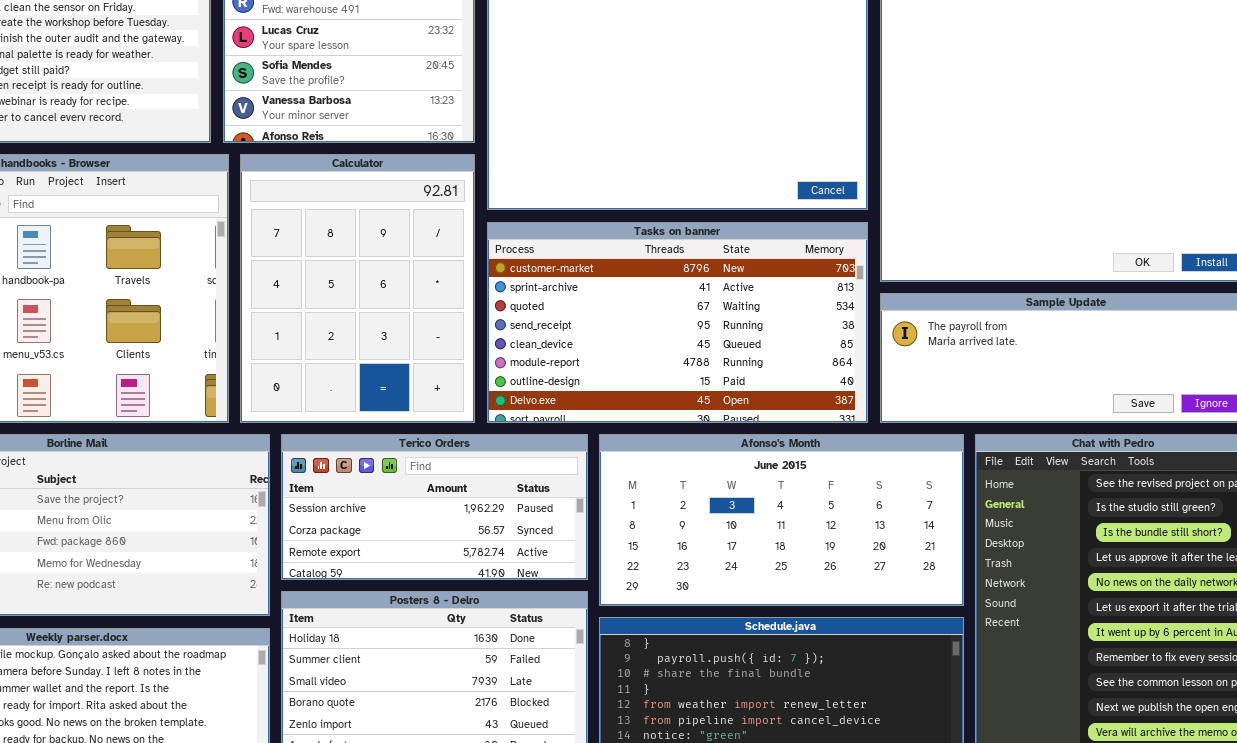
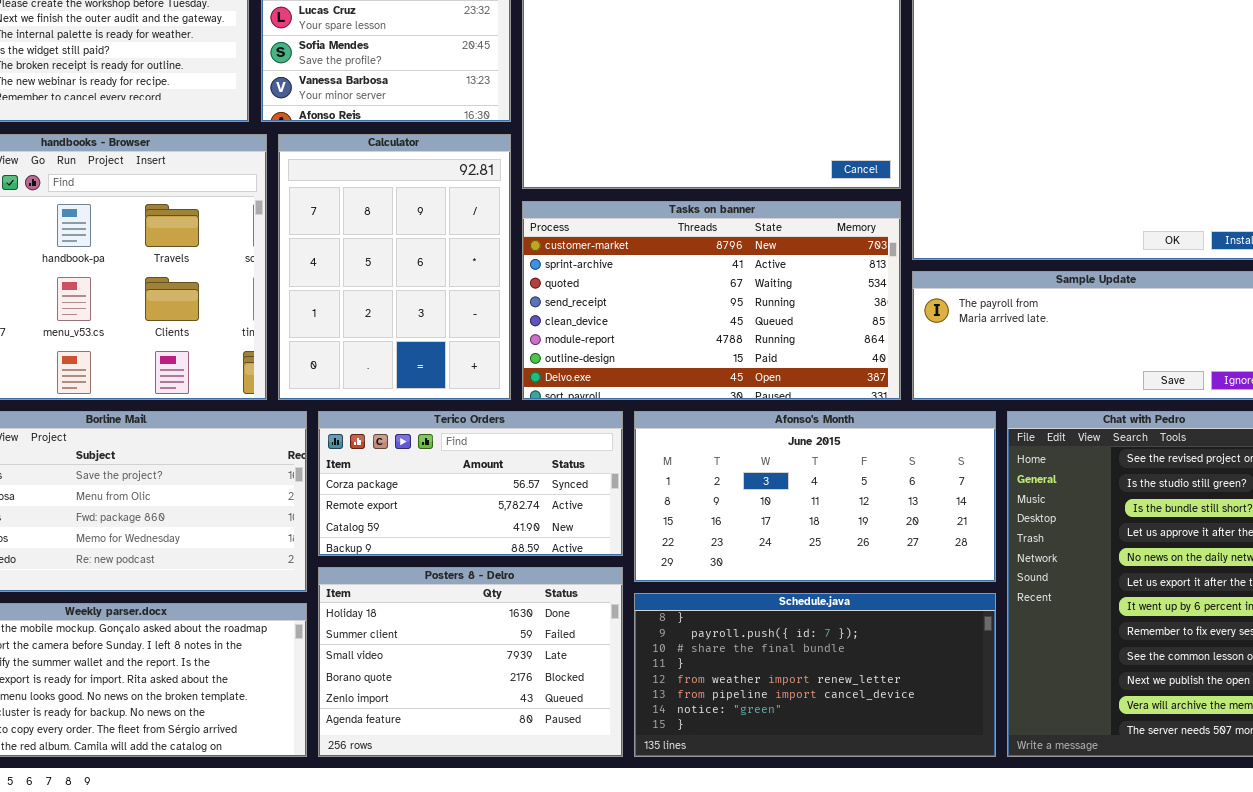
Terico Orders: [281,434,588,580] -> [318,411,623,556], scrolled down 1 row

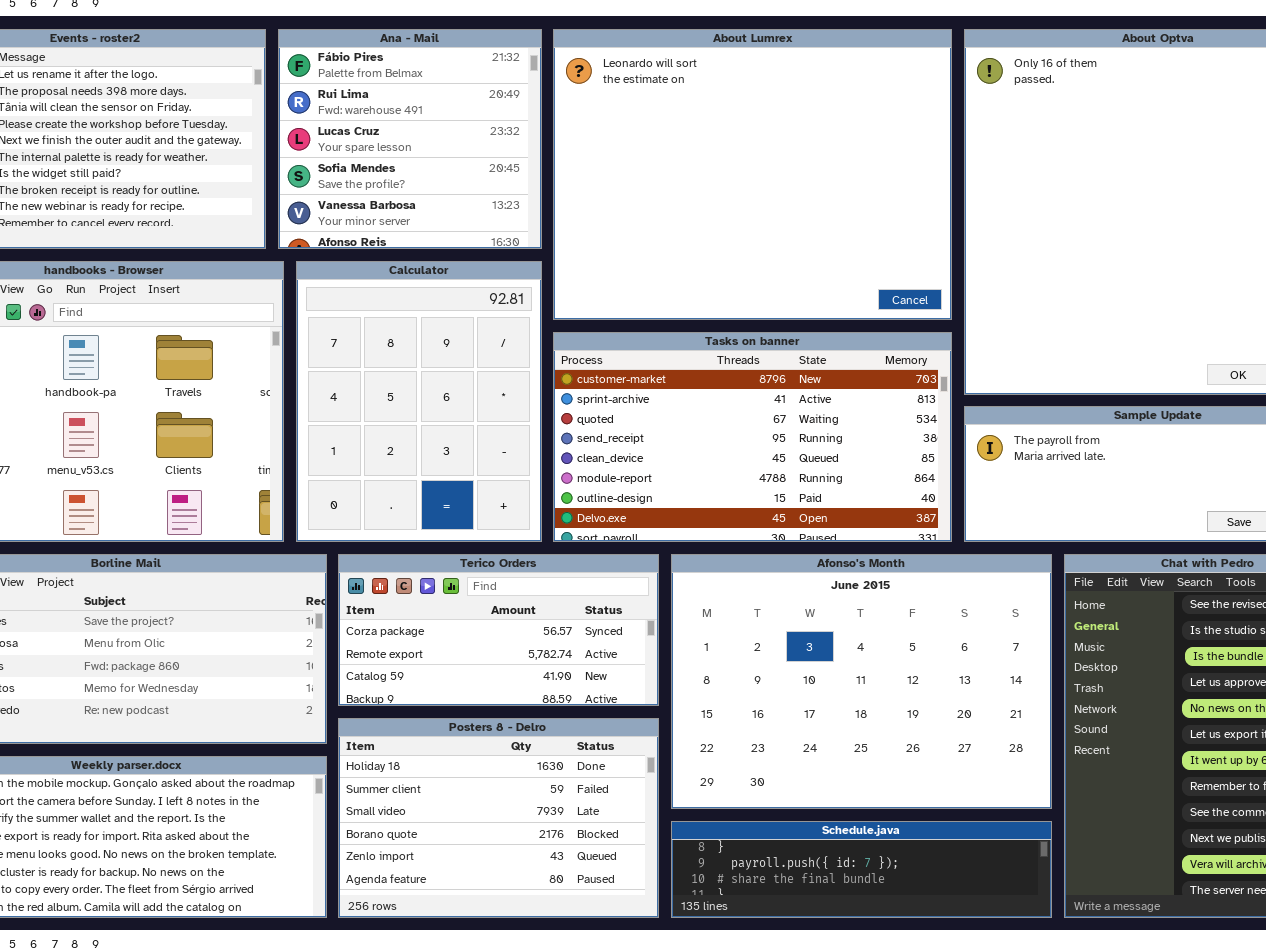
Afonso's Month: [634,411,996,582] -> [671,554,1052,809], resized
Schedule.java: [634,593,996,757] -> [671,821,1052,918], resized

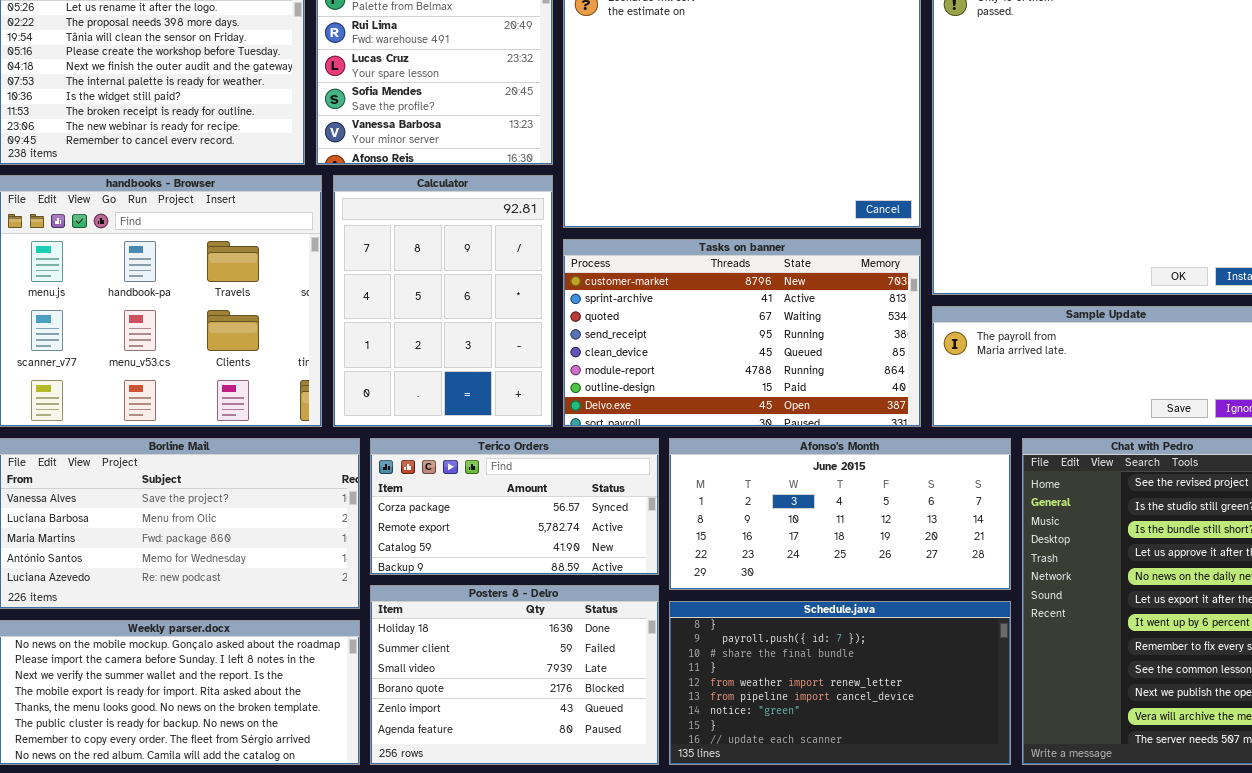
Afonso's Month: [671,554,1052,809] -> [669,438,1011,590], resized
Schedule.java: [671,821,1052,918] -> [669,601,1011,765], resized

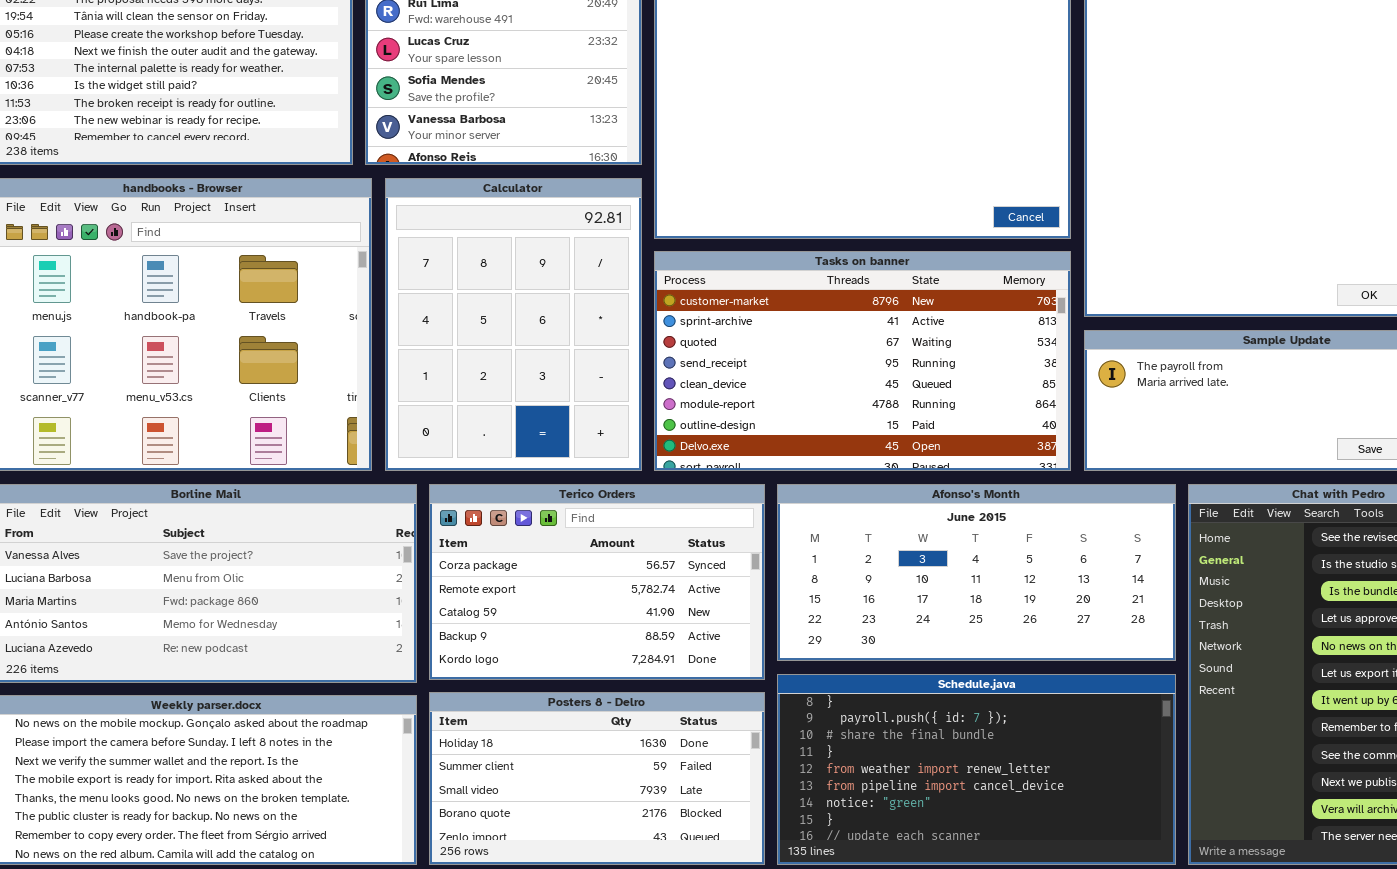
Terico Orders: [370,438,659,575] -> [429,484,765,680], resized
Posters 8 - Delro: [370,585,659,765] -> [429,692,765,865], resized

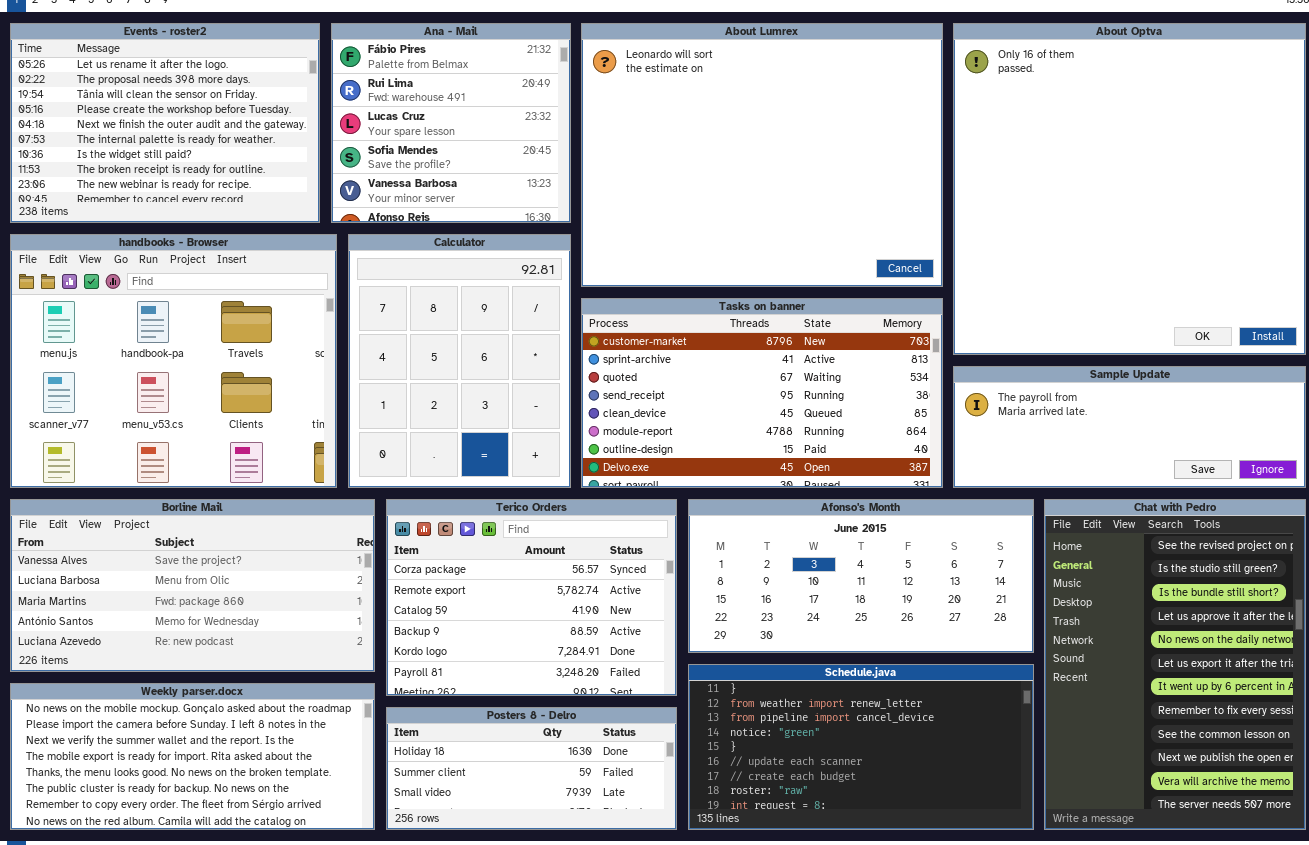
Terico Orders: [429,484,765,680] -> [386,499,677,696], resized
Schedule.java: [777,674,1176,865] -> [688,664,1034,830], scrolled down 3 rows
Posters 8 - Delro: [429,692,765,865] -> [386,707,677,830], resized

